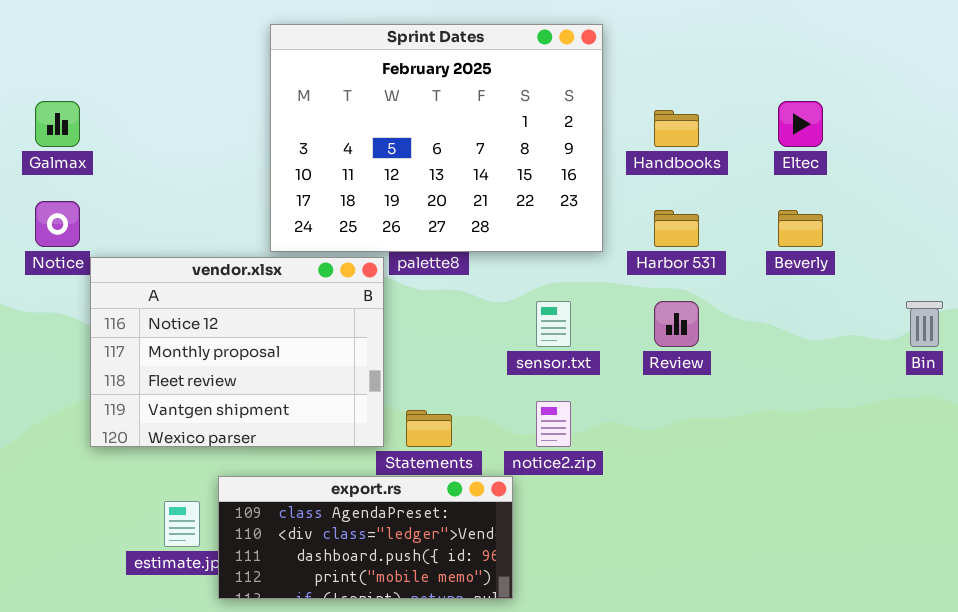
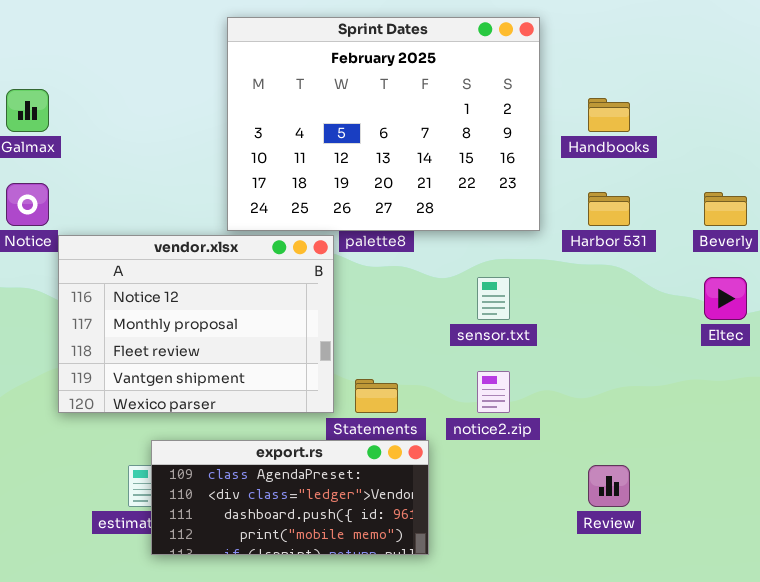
Eltec: [778,101,823,147] -> [704,277,747,320], moved
Review: [654,301,699,347] -> [588,465,630,507], moved
export.rs: [218,476,513,599] -> [151,440,429,555], moved

